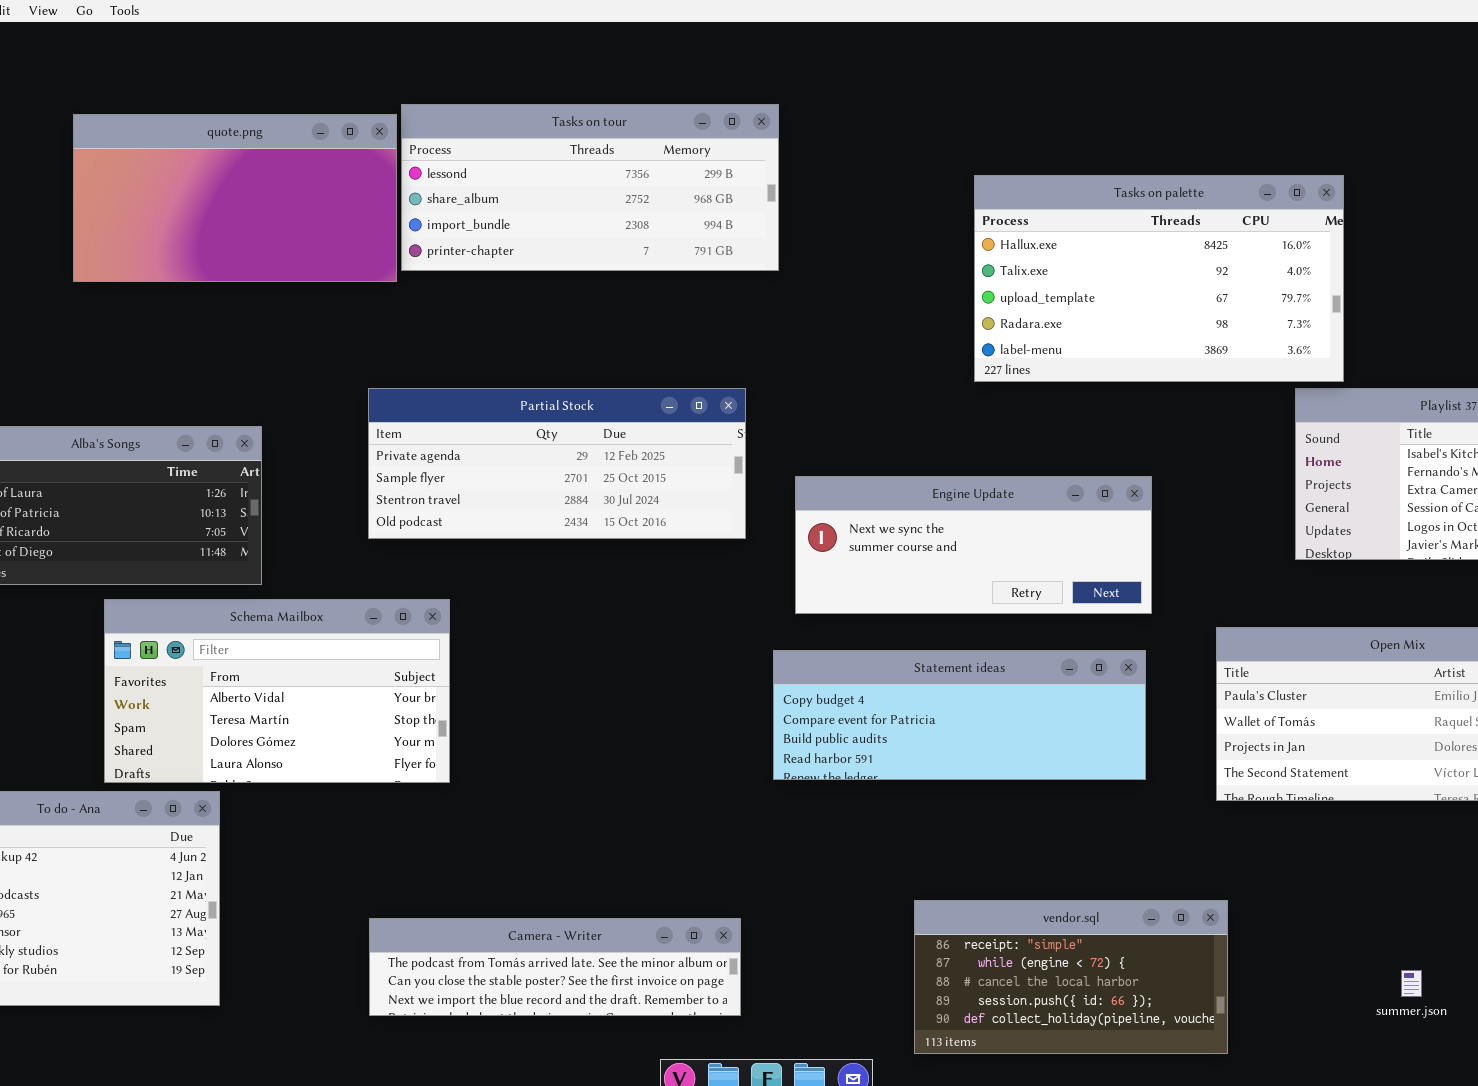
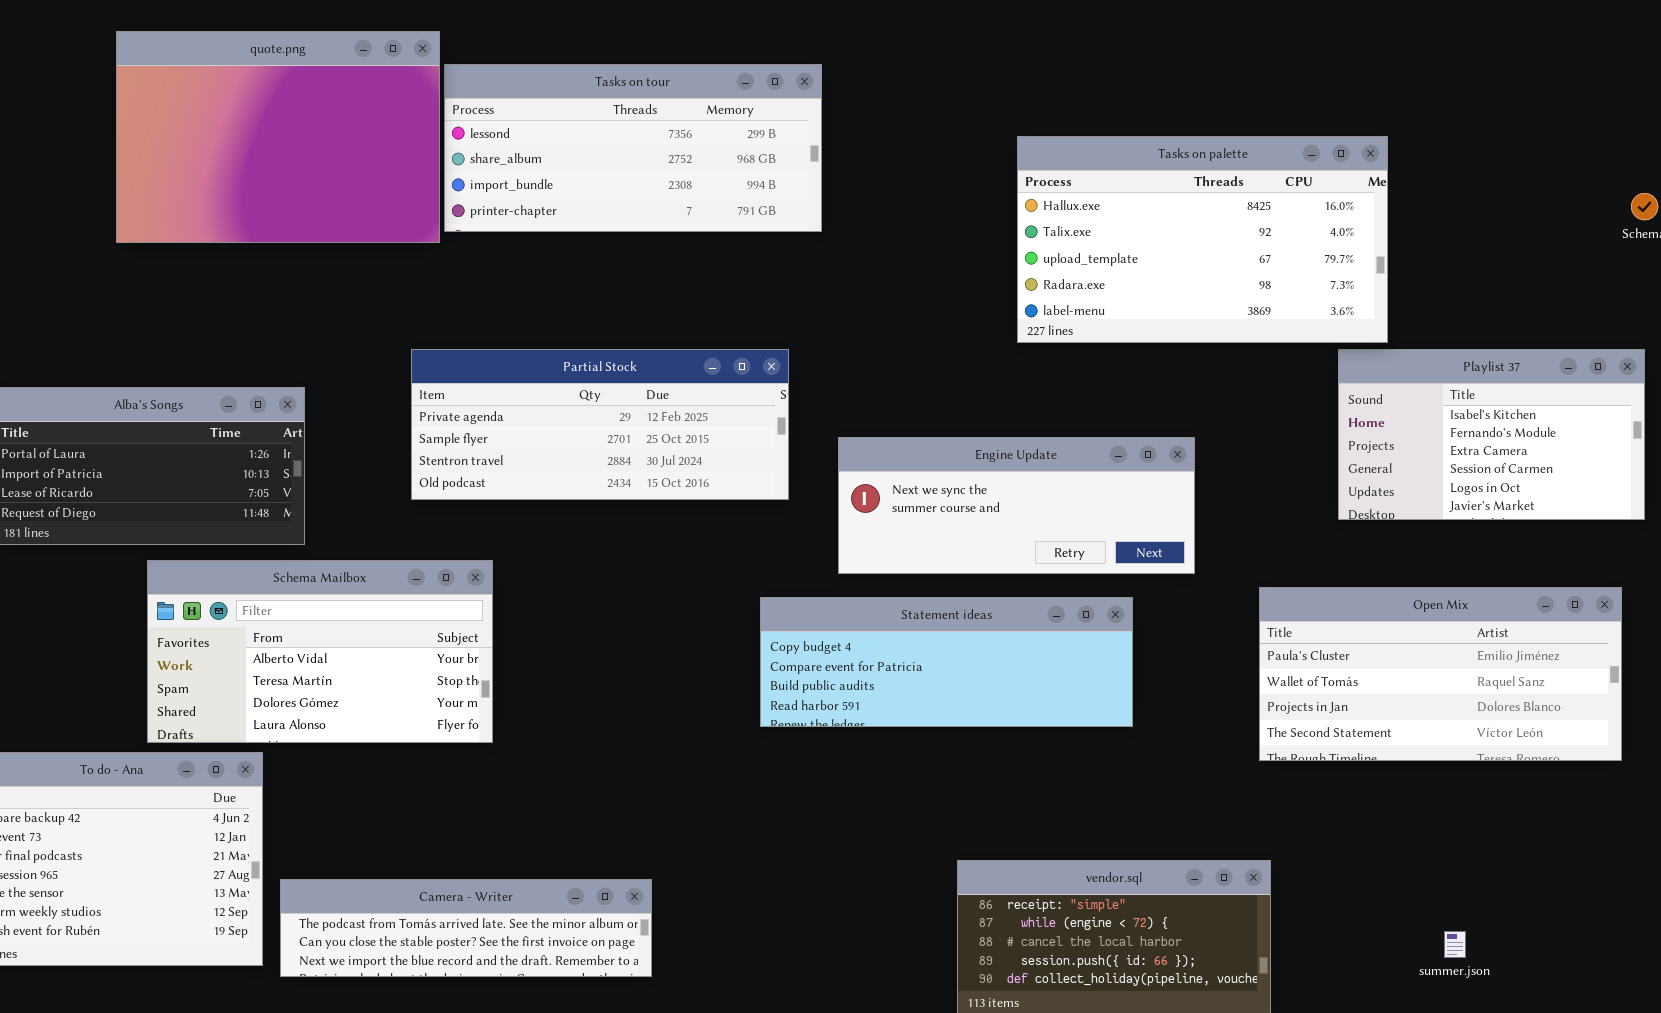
quote.png: [73,114,397,282] -> [116,31,440,243], resized
Statement ideas: [773,650,1146,780] -> [760,597,1133,727], moved
Camera - Writer: [369,918,741,1016] -> [280,879,652,977], moved

